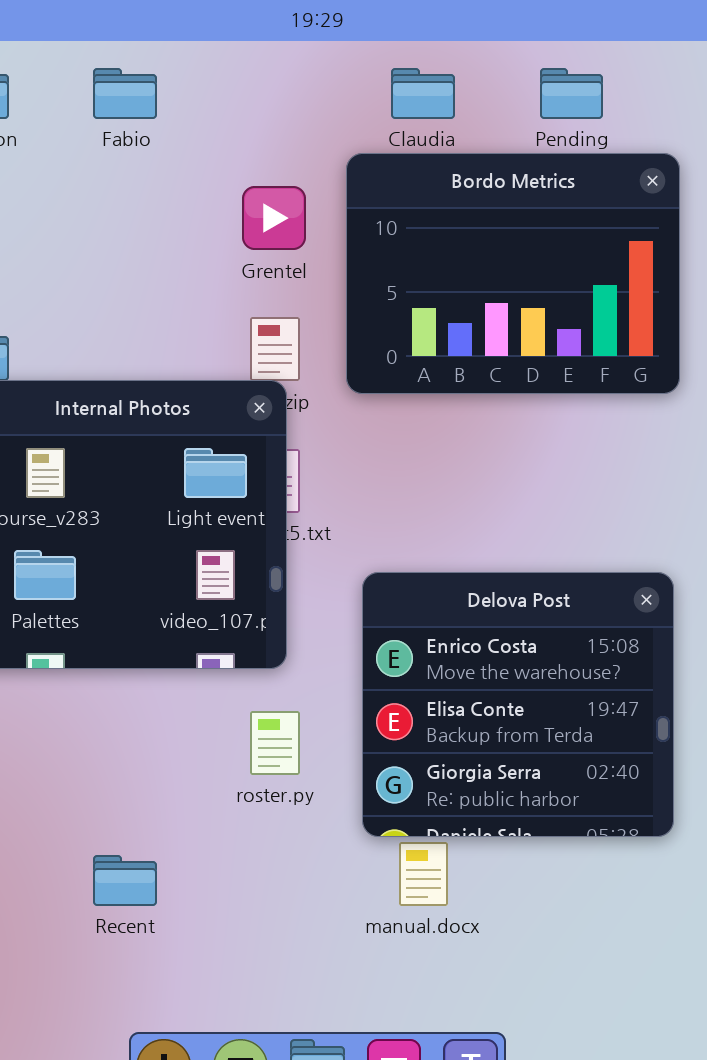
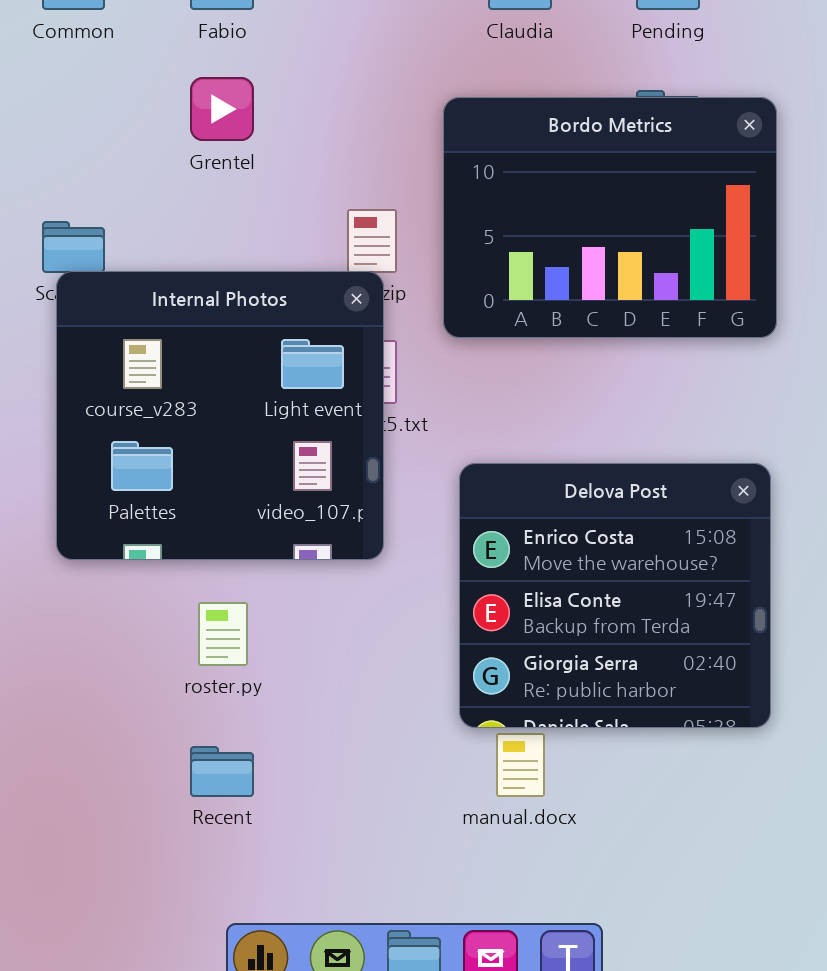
Bordo Metrics: [346,153,680,394] -> [443,97,777,338], moved
Grentel: [242,186,306,250] -> [190,77,254,141], moved
roster.py: [250,711,300,775] -> [198,602,248,666], moved

